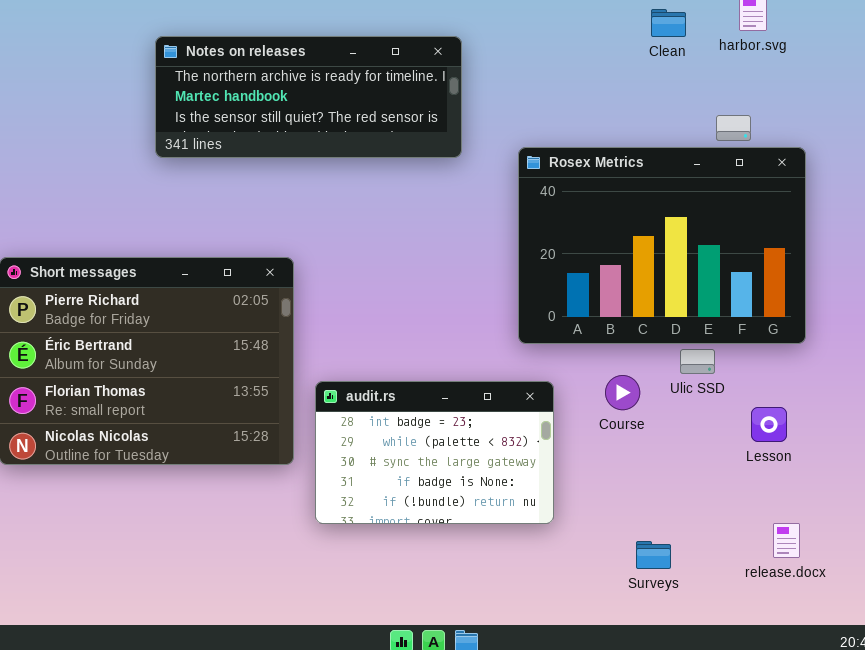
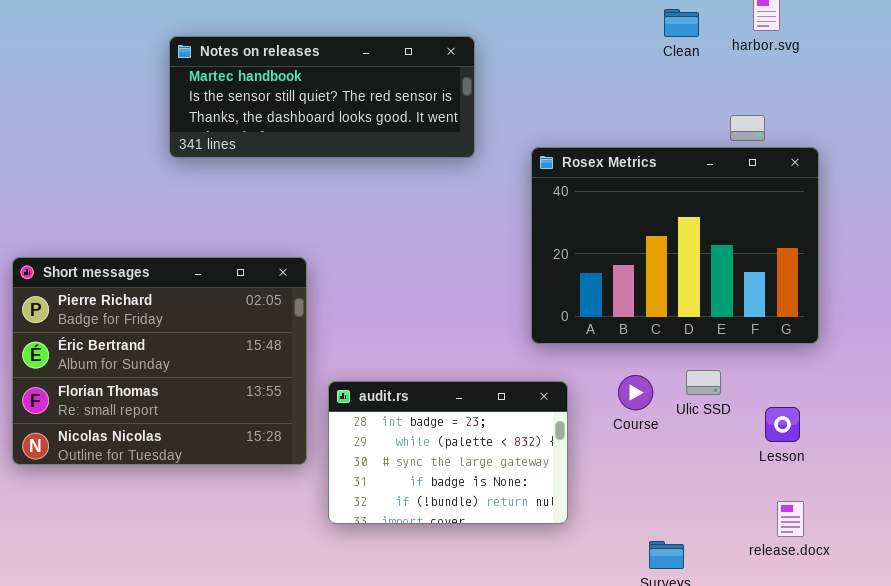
Notes on releases: [155,36,462,158] -> [169,36,475,158], scrolled down 1 row
Ulic SSD: [680,349,715,374] -> [686,370,721,395], moved
release.docx: [773,523,800,558] -> [777,501,804,537], moved

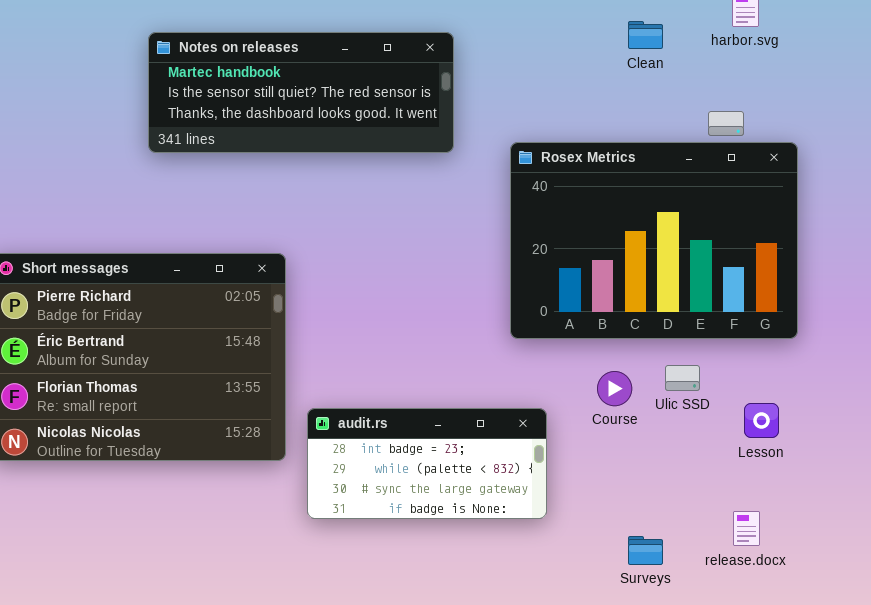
Clean: [664,9,699,37] -> [628,21,663,49], moved
audit.rs: [328,381,568,524] -> [307,408,547,519], resized
release.docx: [777,501,804,537] -> [733,511,760,546], moved

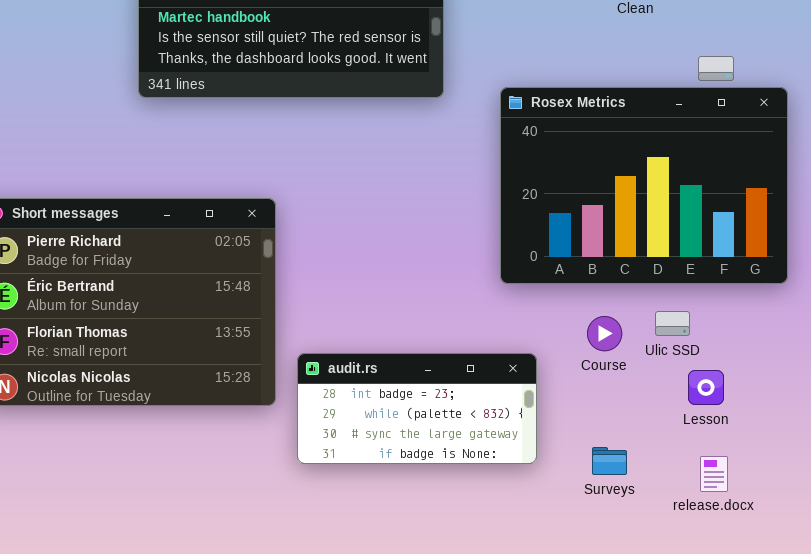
Lesson: [744,403,779,438] -> [688,370,724,405], moved
release.docx: [733,511,760,546] -> [700,456,728,492], moved
Surveys: [628,536,663,565] -> [592,447,627,475], moved

